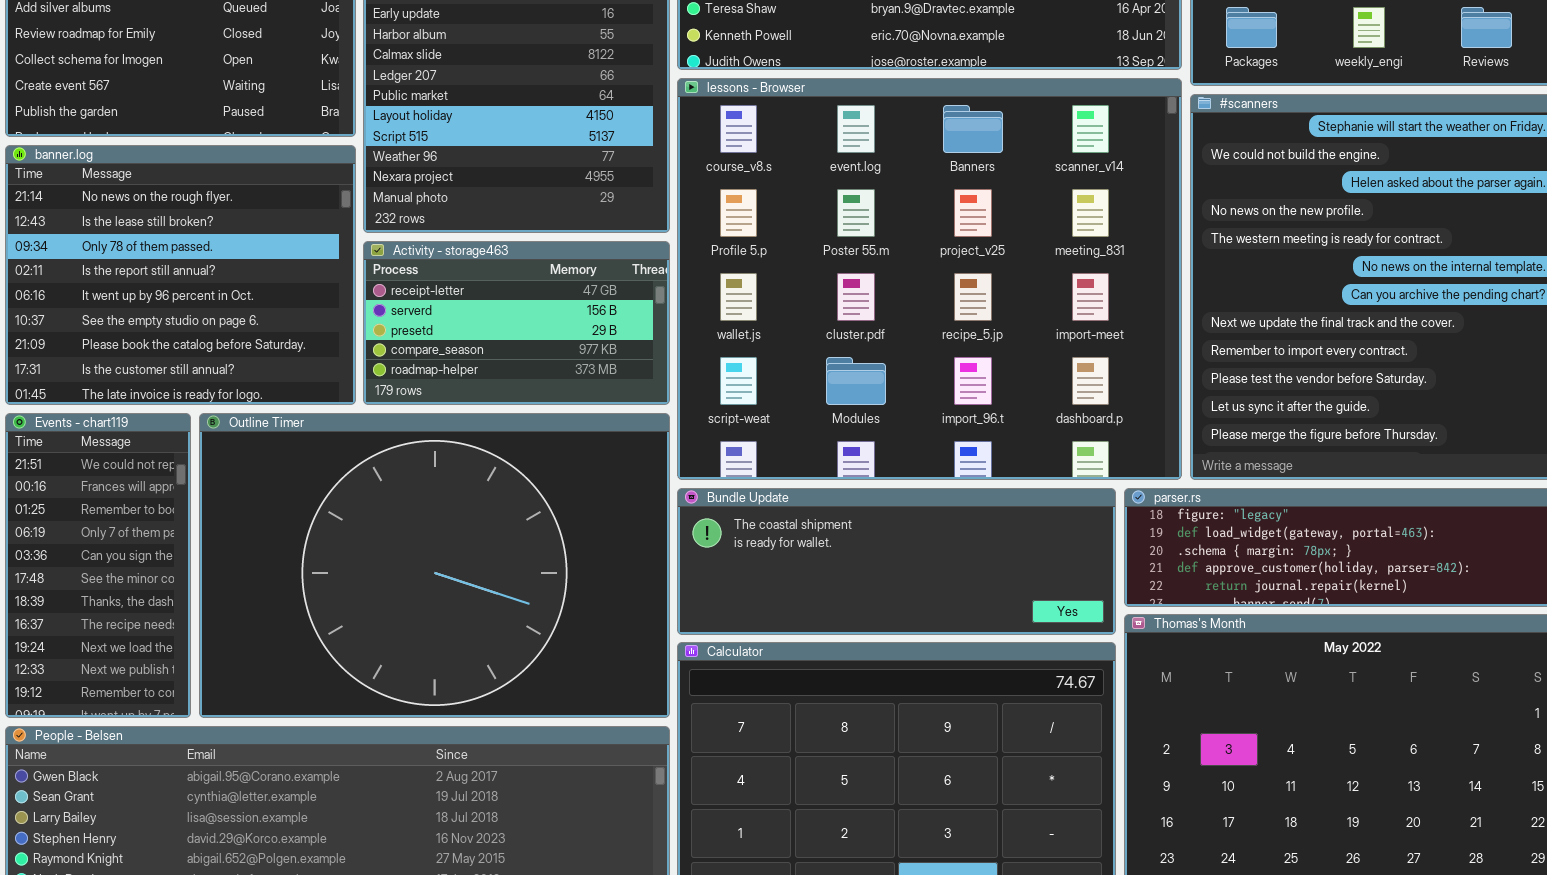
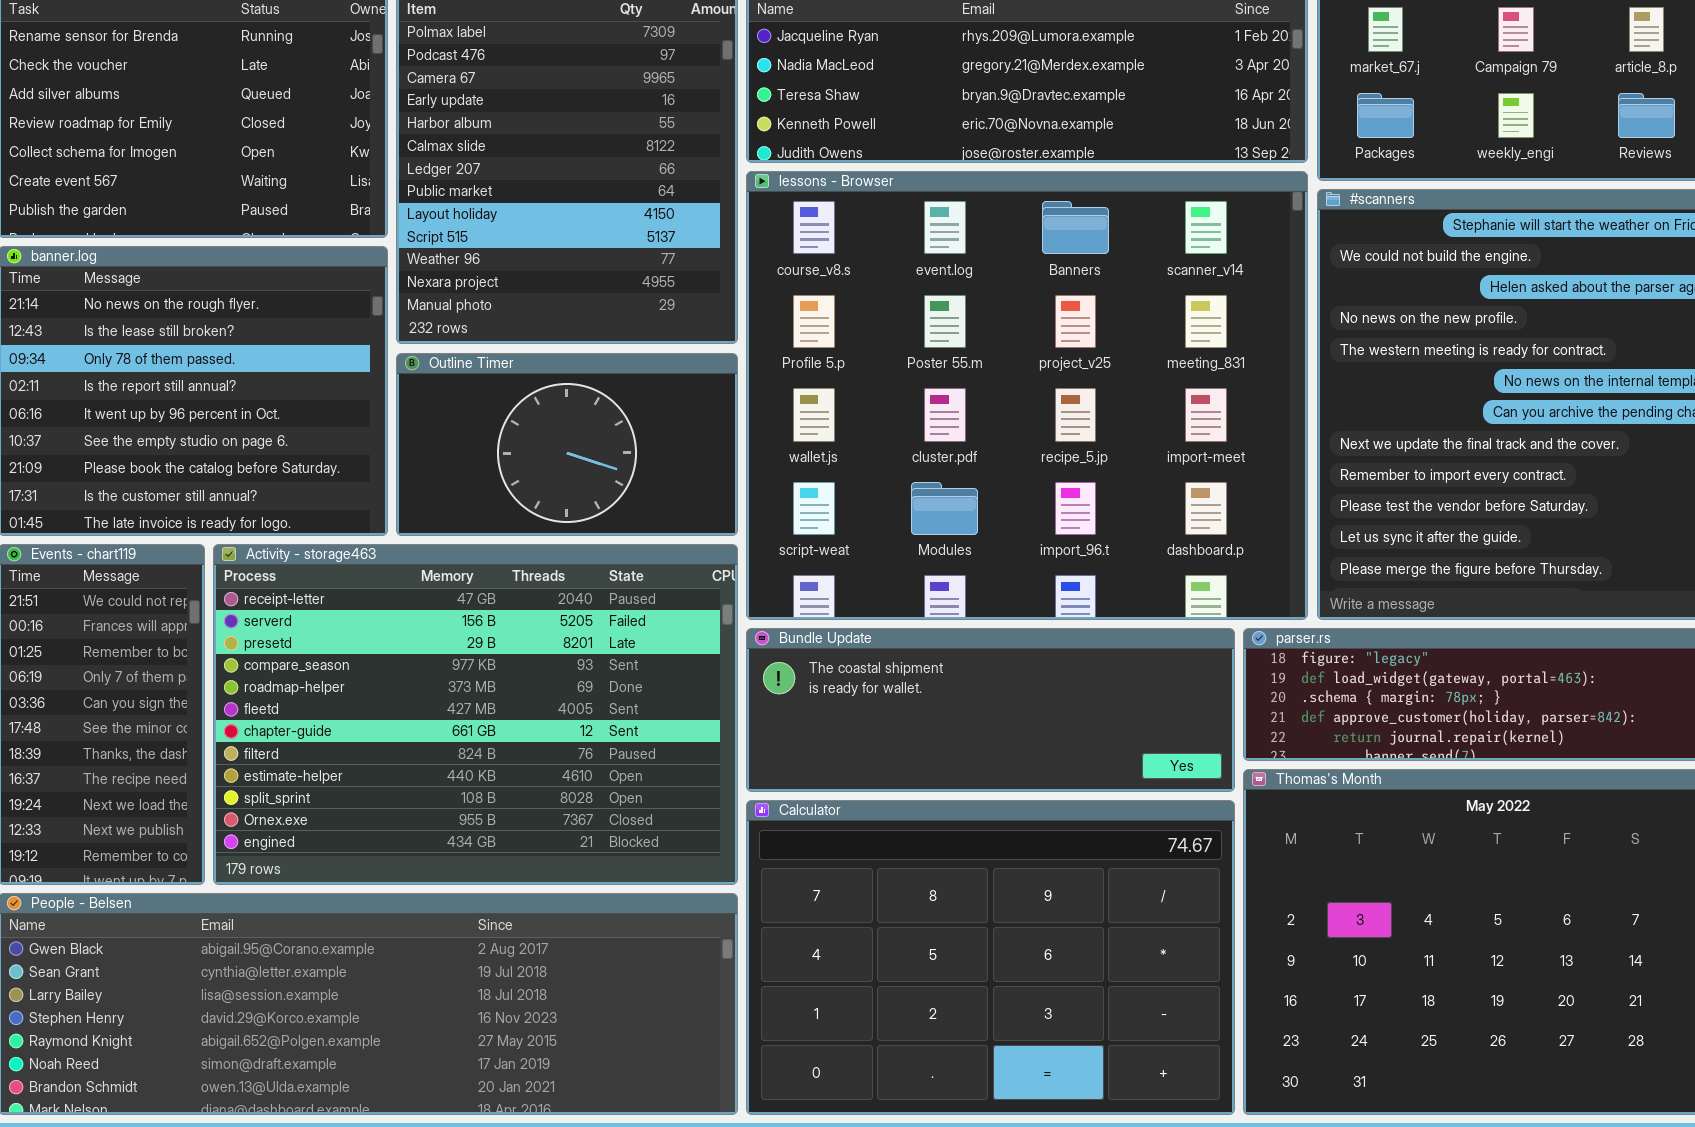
Activity - storage463: [363,241,670,405] -> [213,544,738,885], moved, resized
Outline Timer: [199,413,670,718] -> [396,353,738,536], moved, resized

